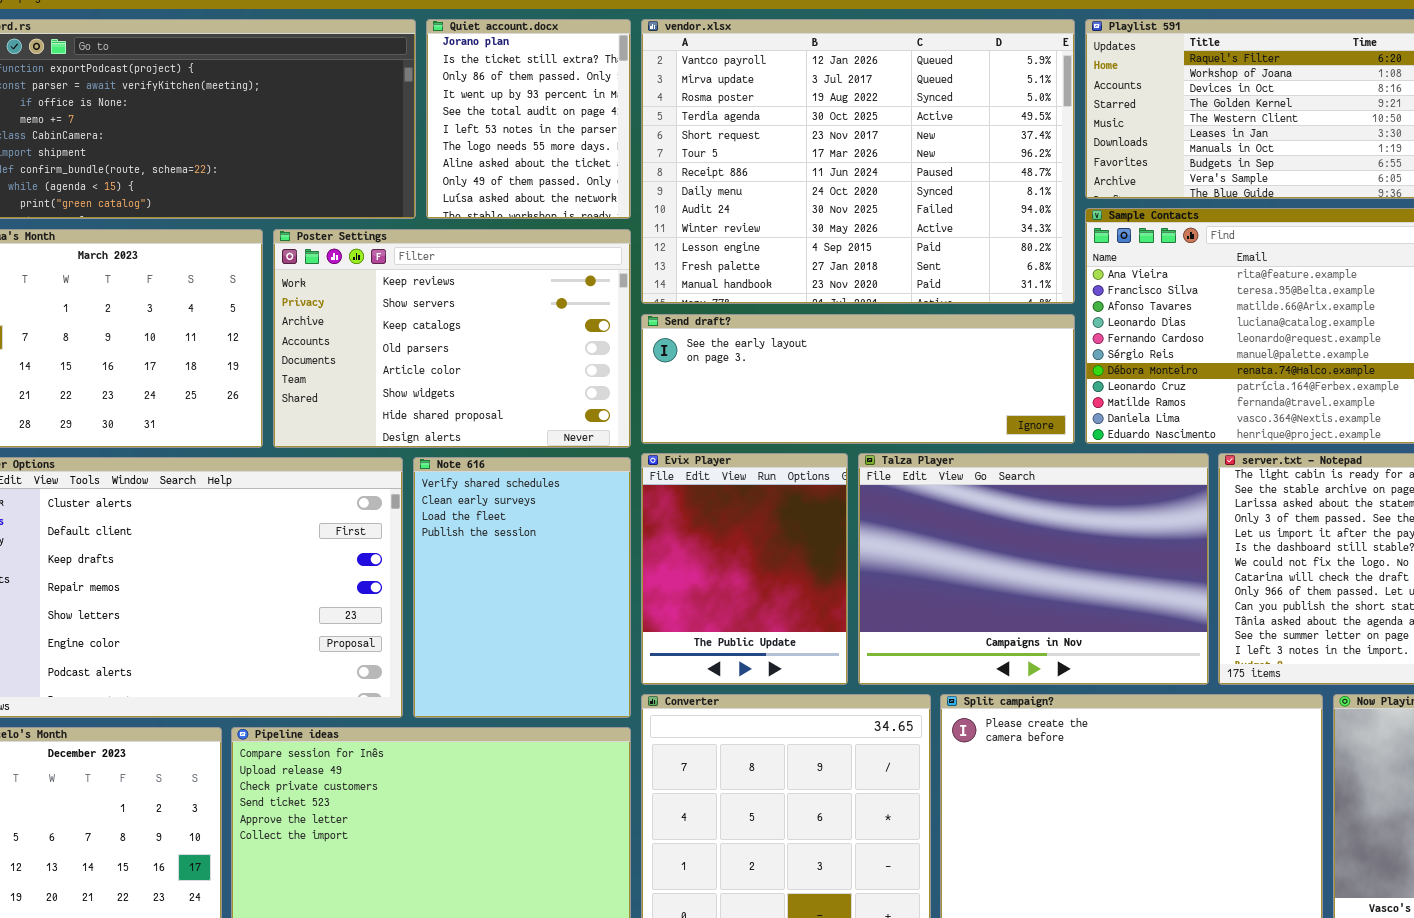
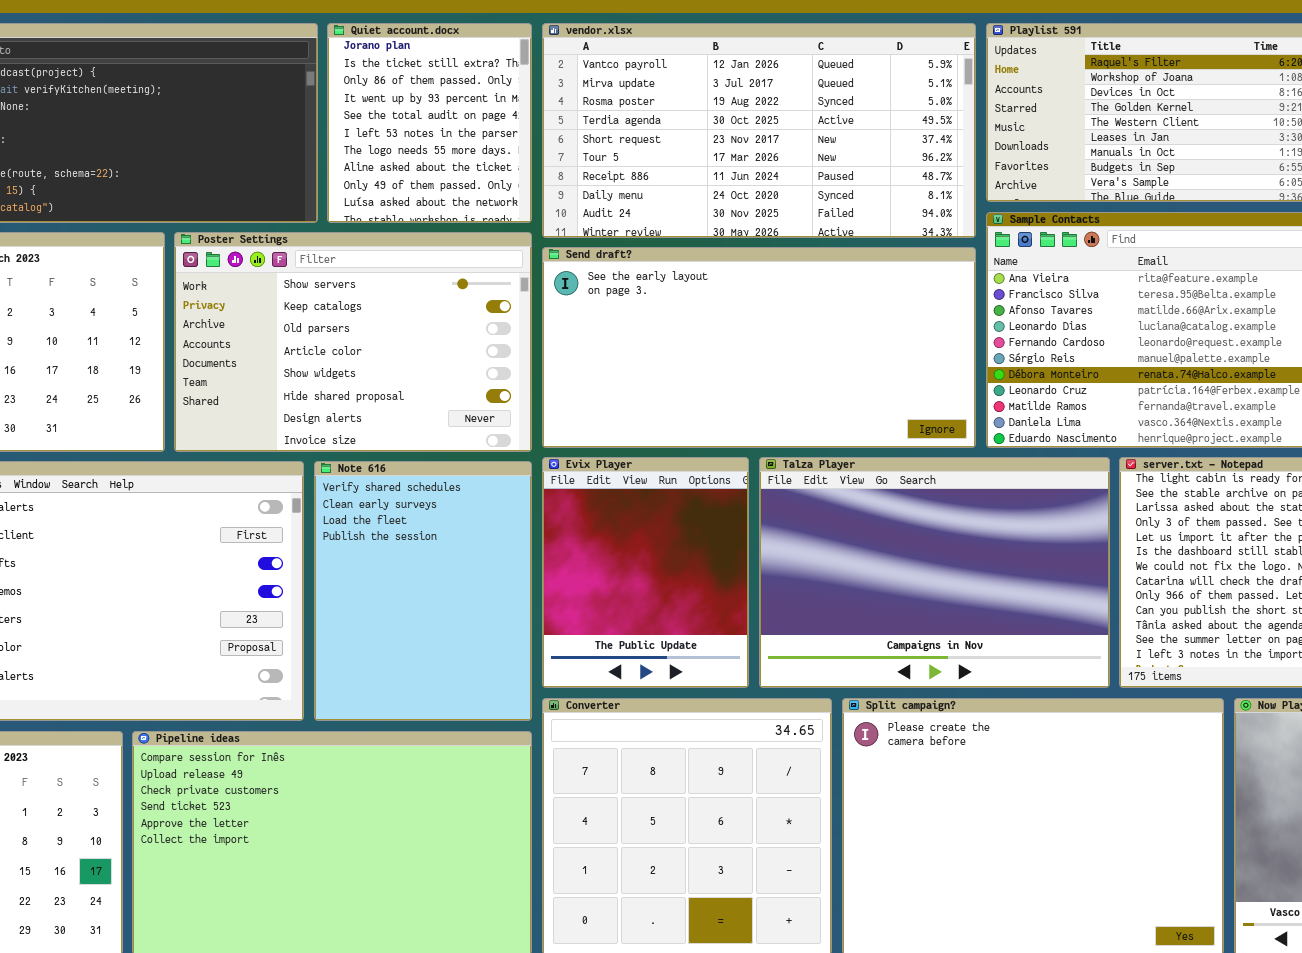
vendor.xlsx: [641,19,1075,304] -> [542,23,976,238], resized
Poster Settings: [273,229,631,448] -> [174,232,532,452], scrolled down 1 row
Send draft?: [641,314,1075,444] -> [542,247,976,448], resized

